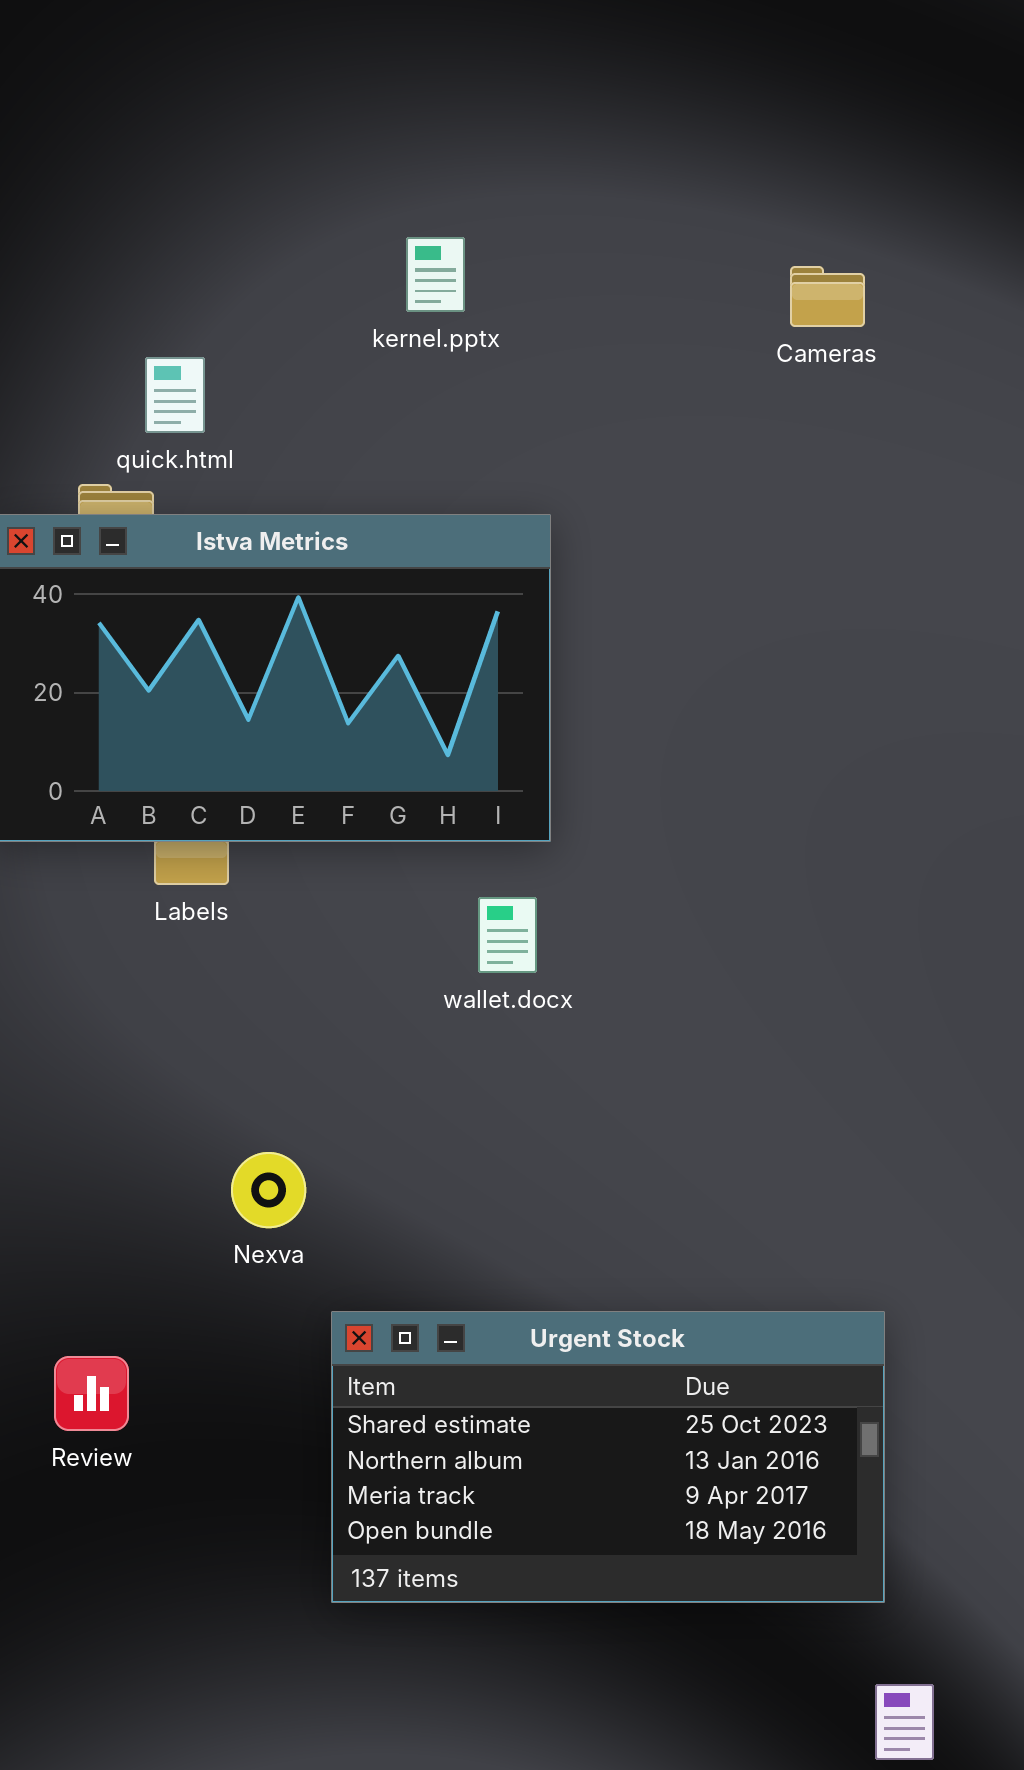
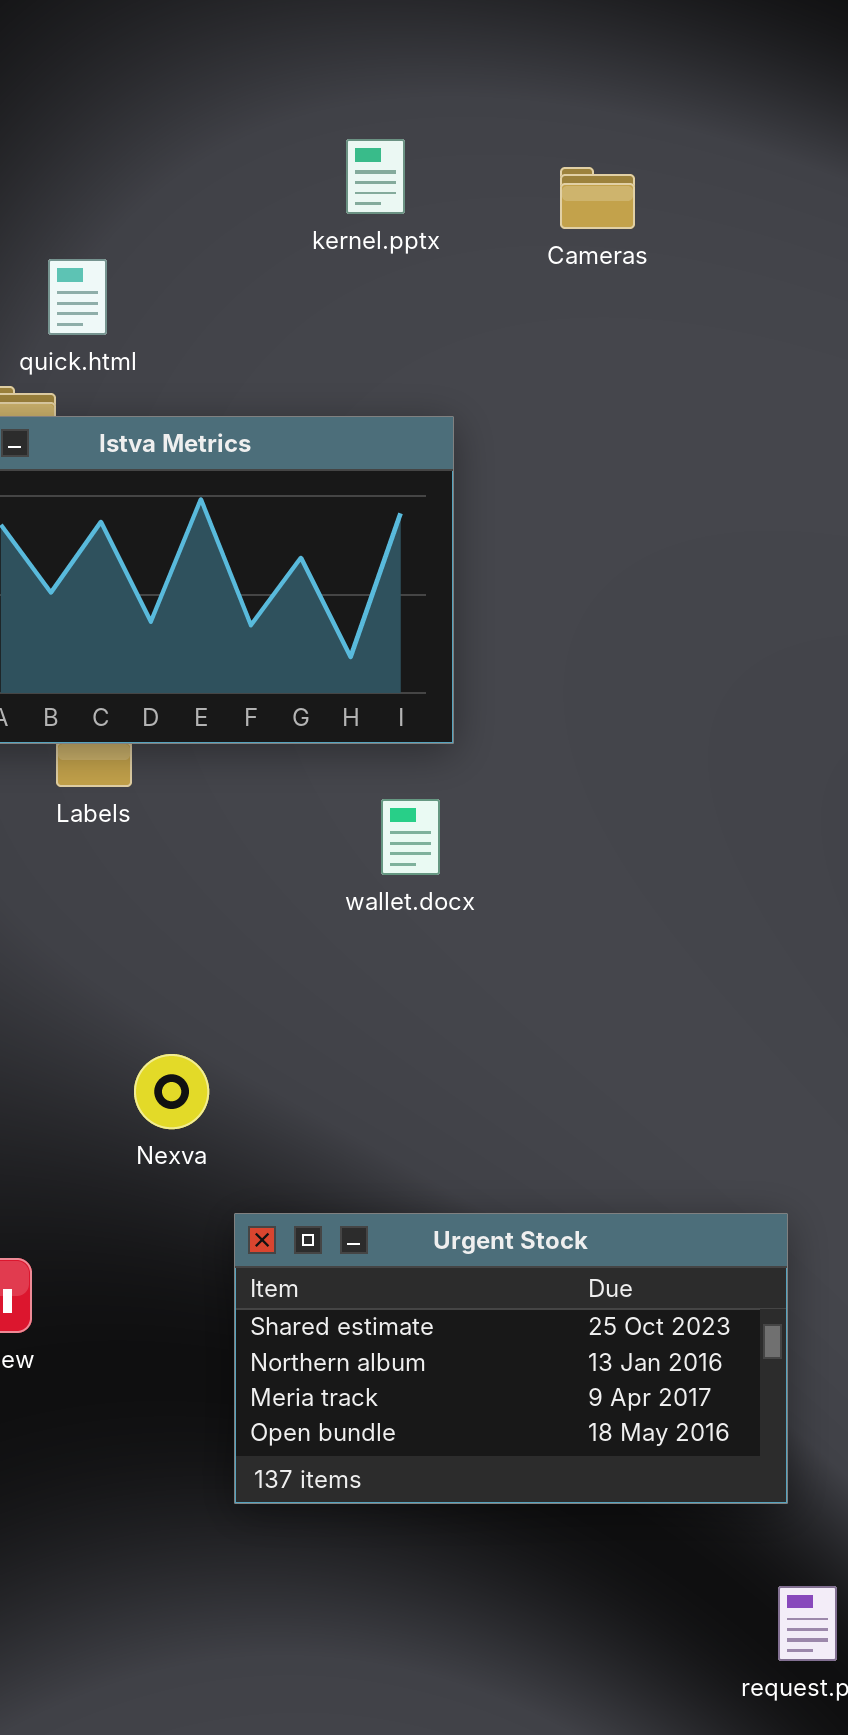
kernel.pptx: [406,237,465,312] -> [346,139,405,214], moved
Cameras: [790,266,865,327] -> [560,167,635,229], moved

